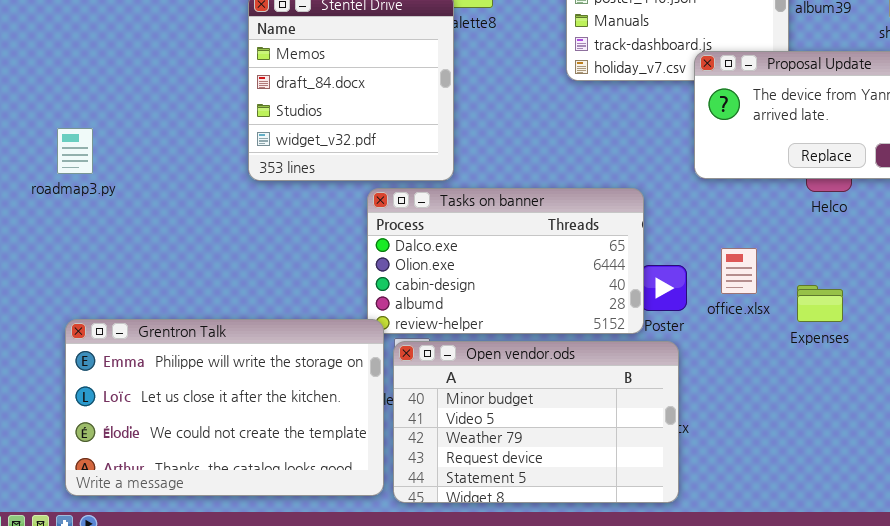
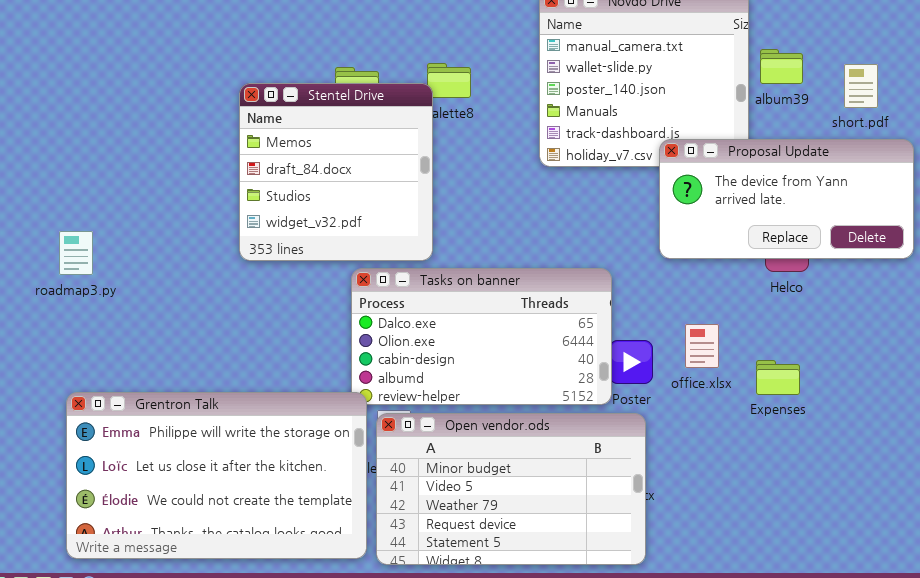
roadmap3.py: [57,128,93,174] -> [59,231,93,275], moved

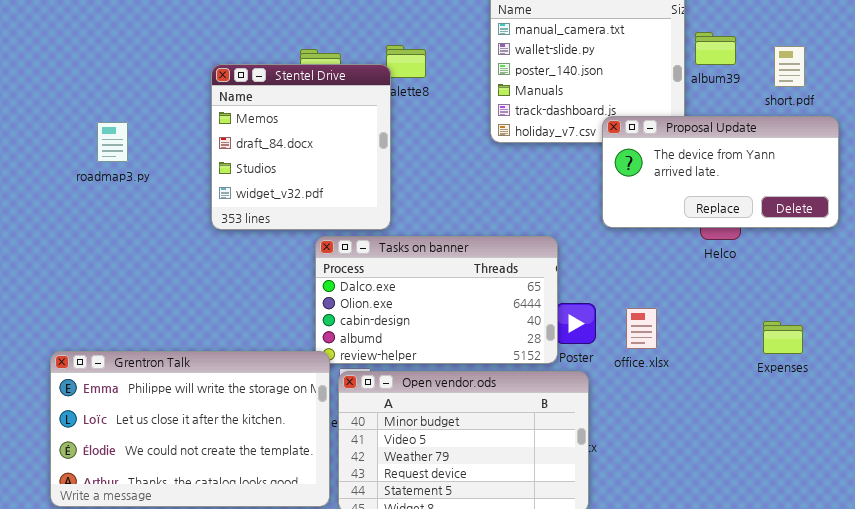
roadmap3.py: [59,231,93,275] -> [97,122,128,162], moved
office.xlsx: [685,324,719,368] -> [626,308,657,349], moved
Expenses: [756,360,800,395] -> [763,321,803,354], moved

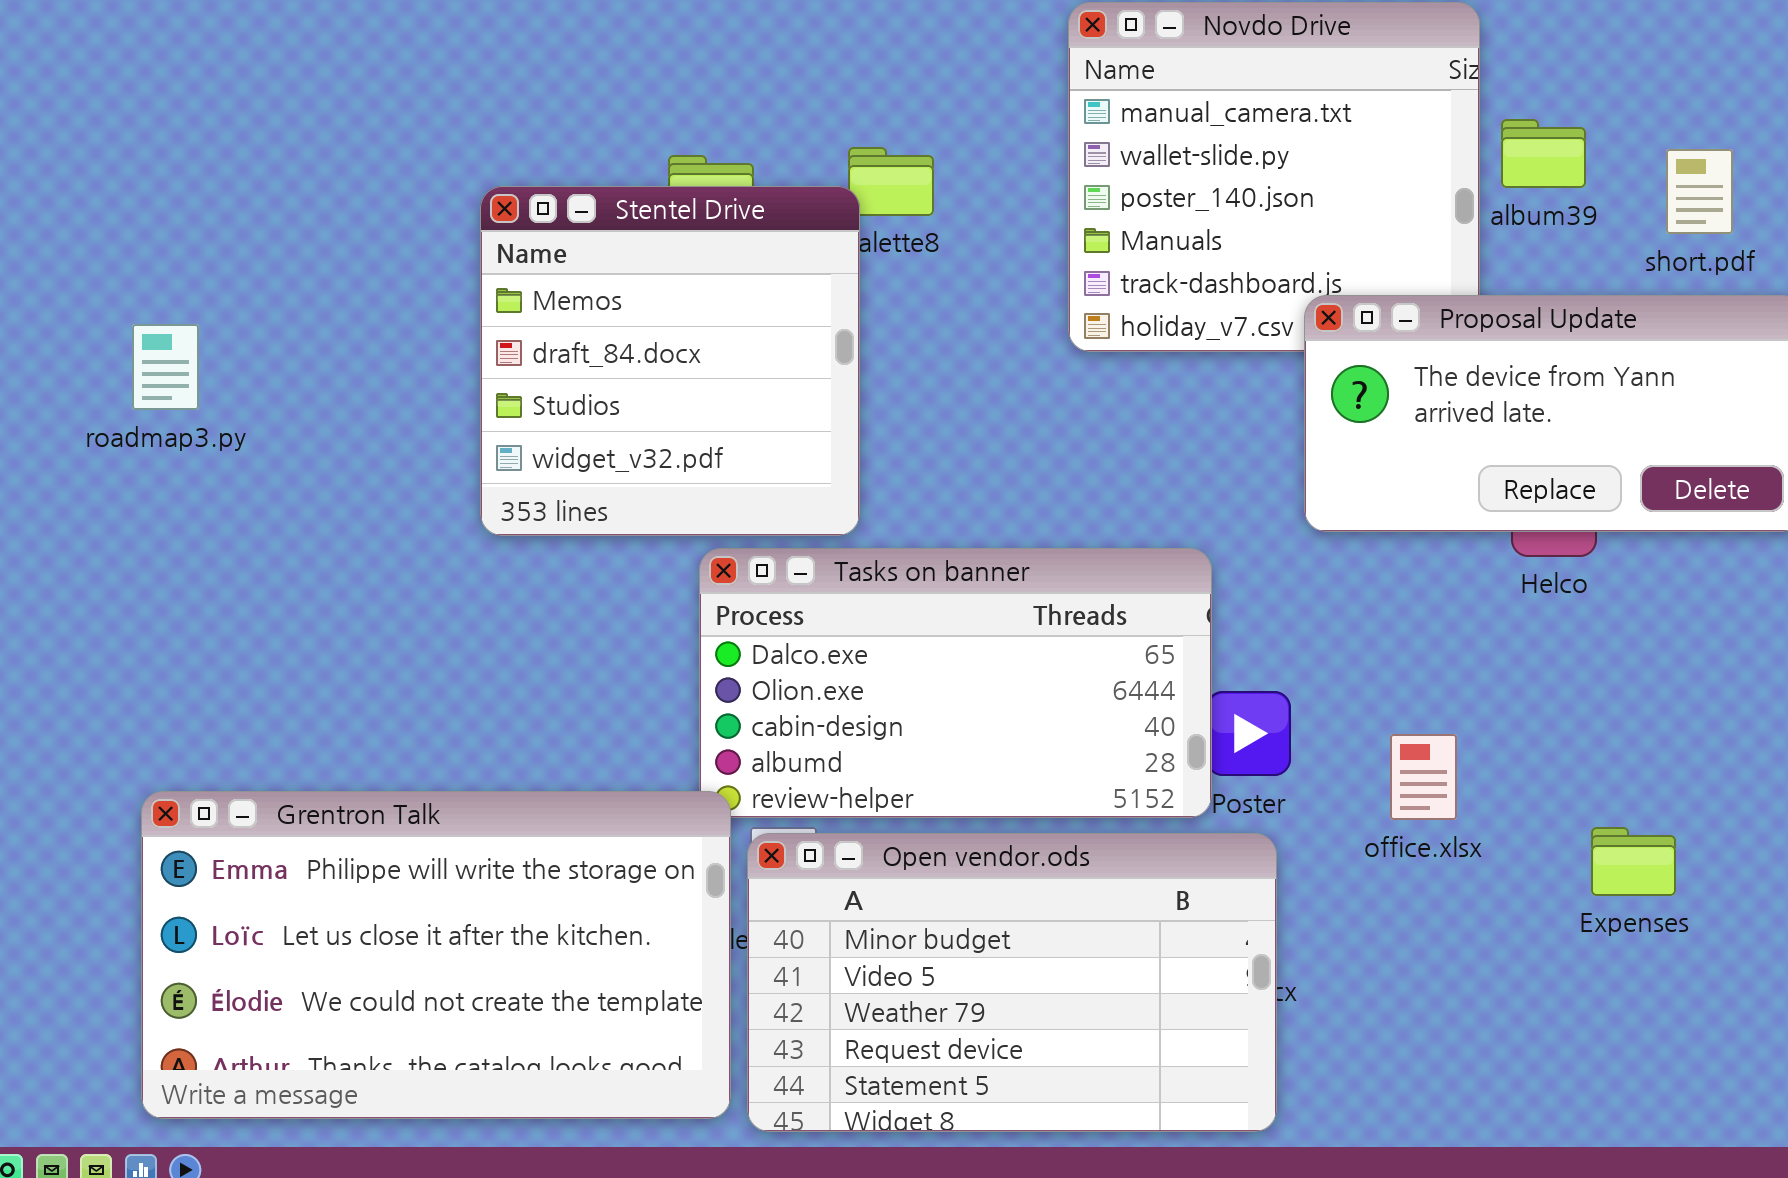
roadmap3.py: [97,122,128,162] -> [132,324,199,410], moved
office.xlsx: [626,308,657,349] -> [1390,734,1457,820], moved
Expenses: [763,321,803,354] -> [1591,827,1676,896], moved

